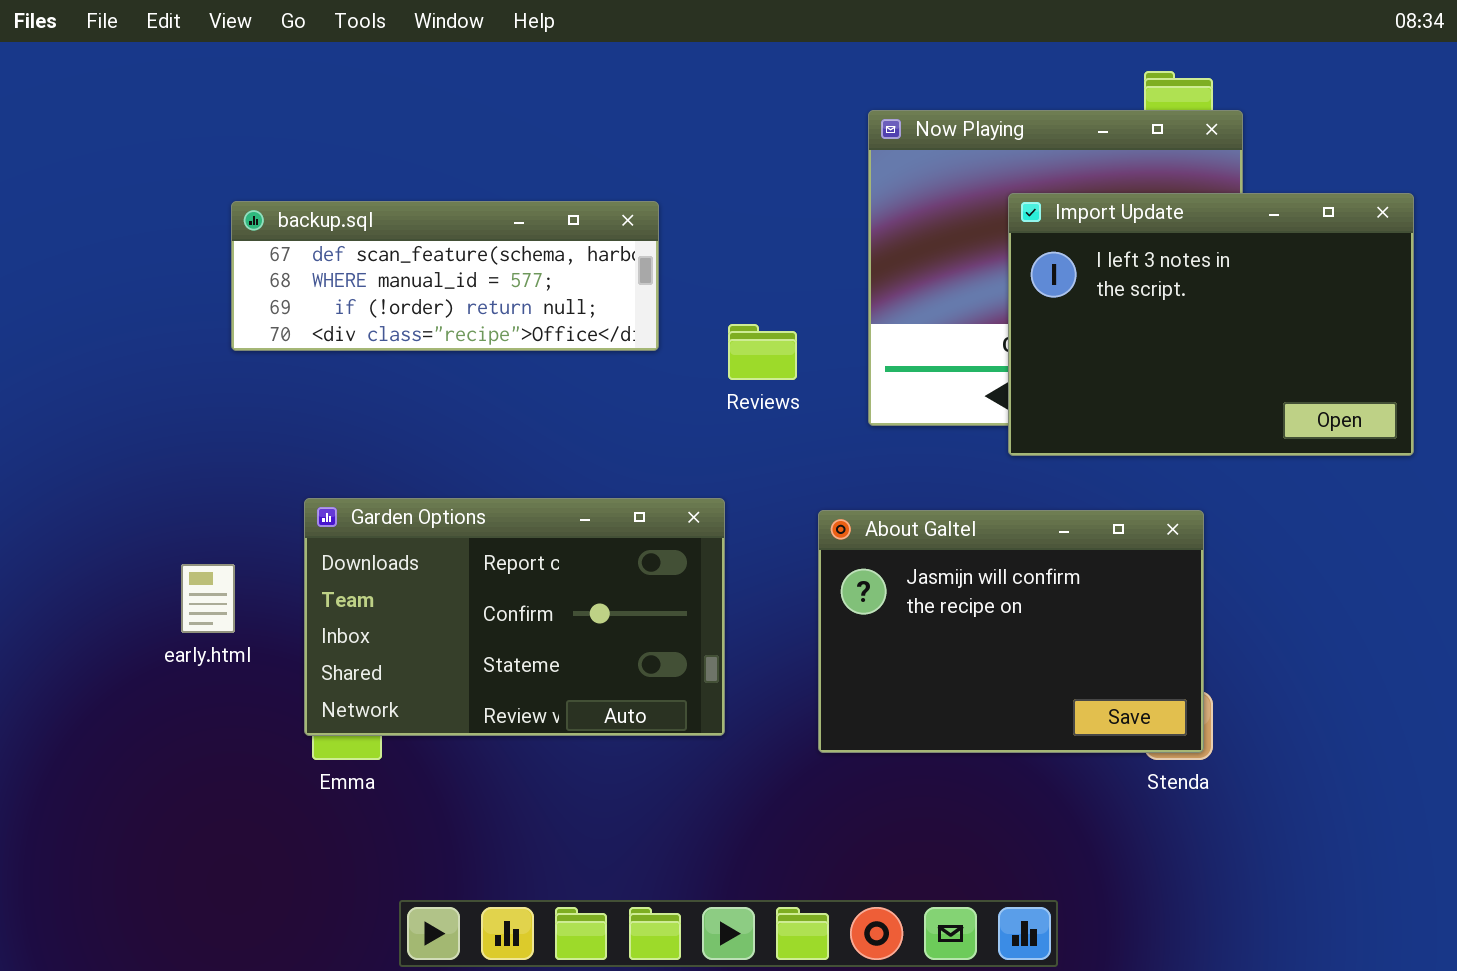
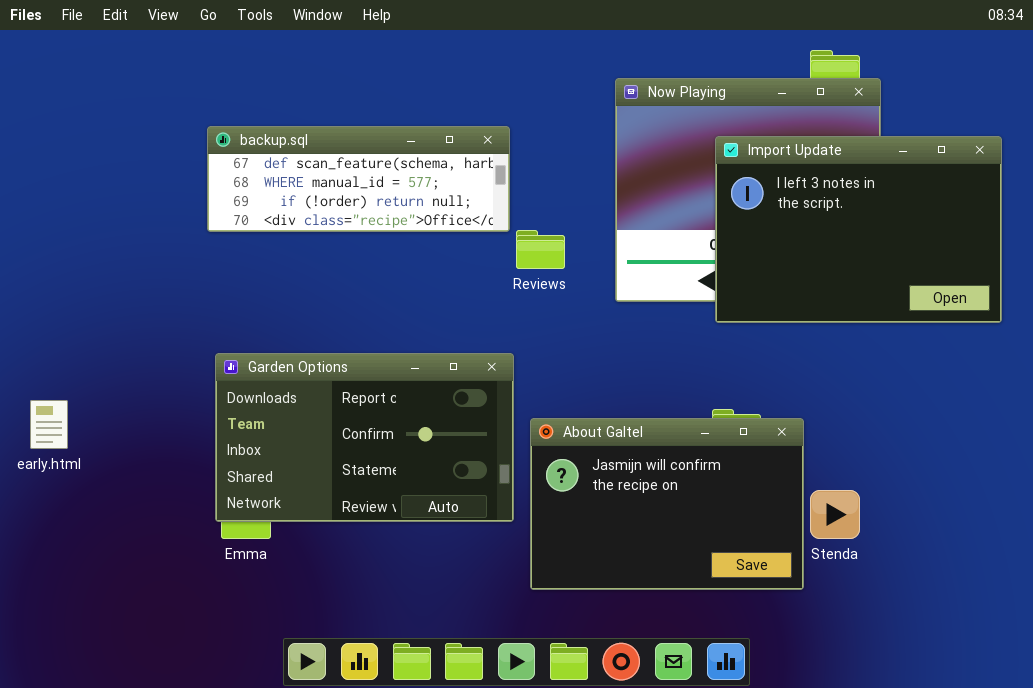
backup.sql: [231,201,659,351] -> [207,126,510,232], moved
About Galtel: [818,510,1204,753] -> [530,418,804,590], moved
early.html: [181,564,235,633] -> [30,400,68,449], moved

